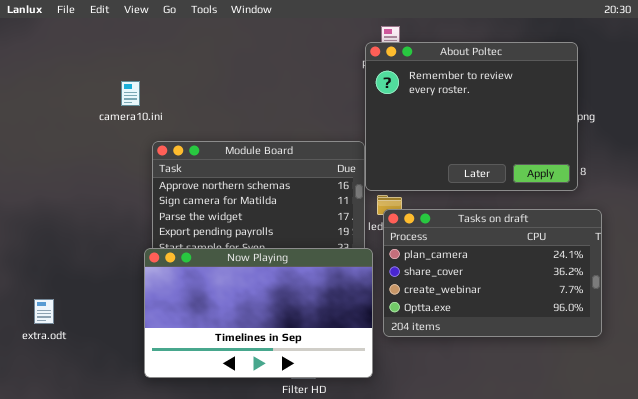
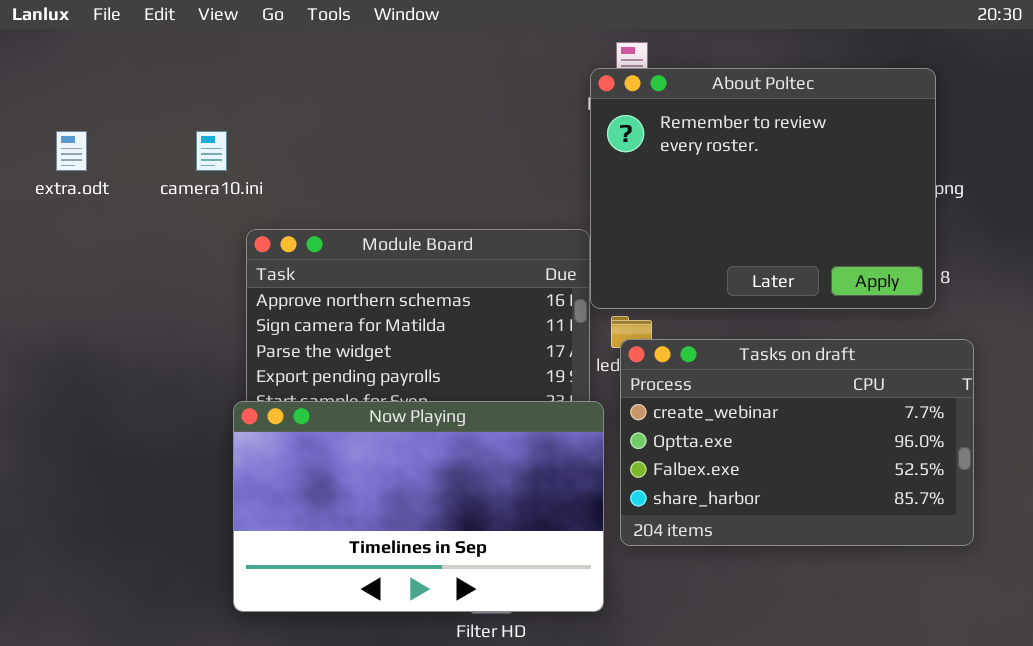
Tasks on draft: [383,209,602,337] -> [620,339,974,546], scrolled down 2 rows
extra.odt: [34,299,54,324] -> [56,131,87,171], moved

